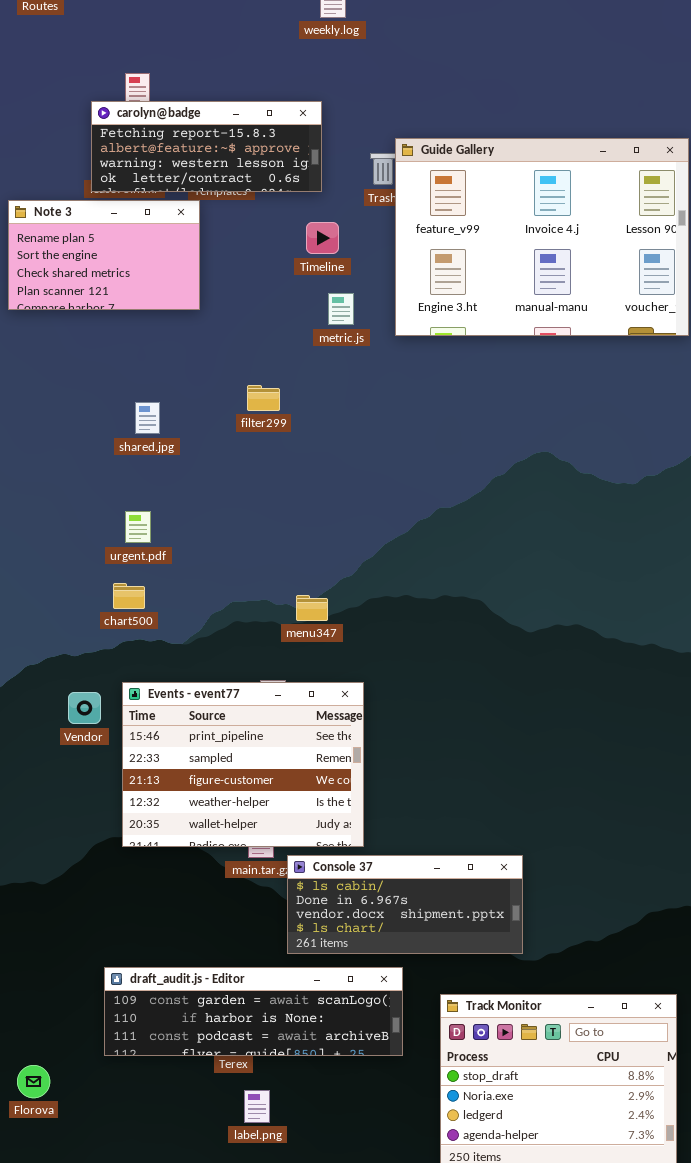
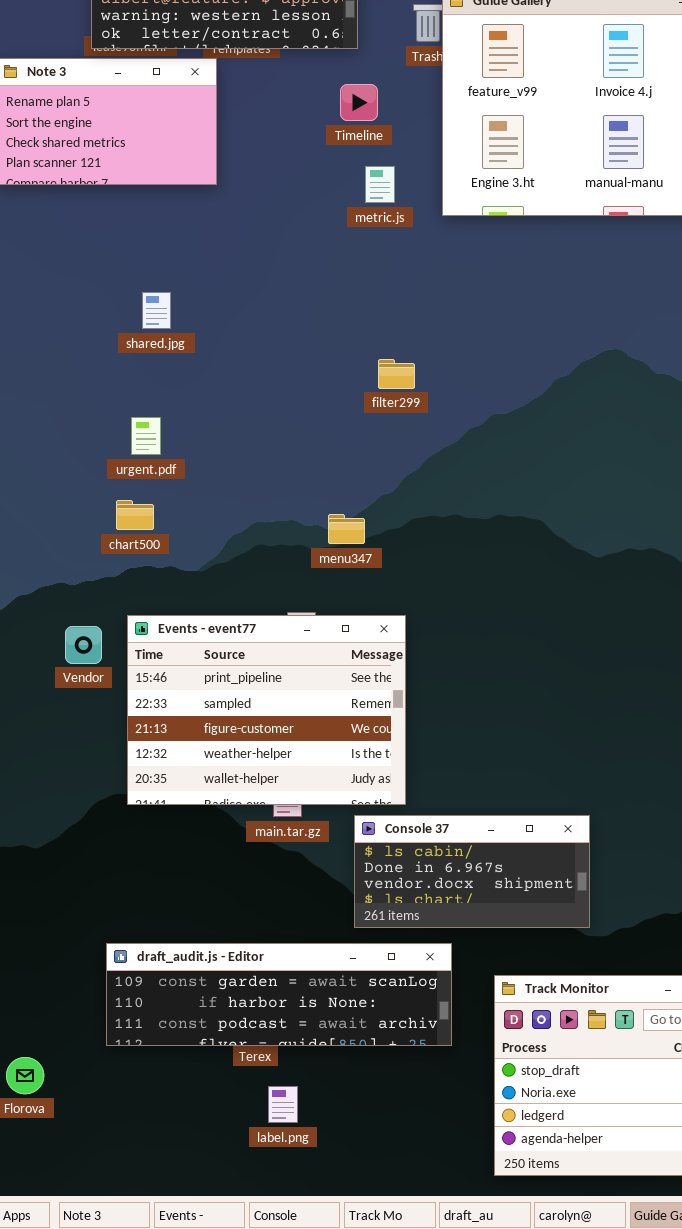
filter299: [247,385,280,411] -> [378,359,415,389], moved
Console 37: [287,855,523,954] -> [354,815,590,928], resized

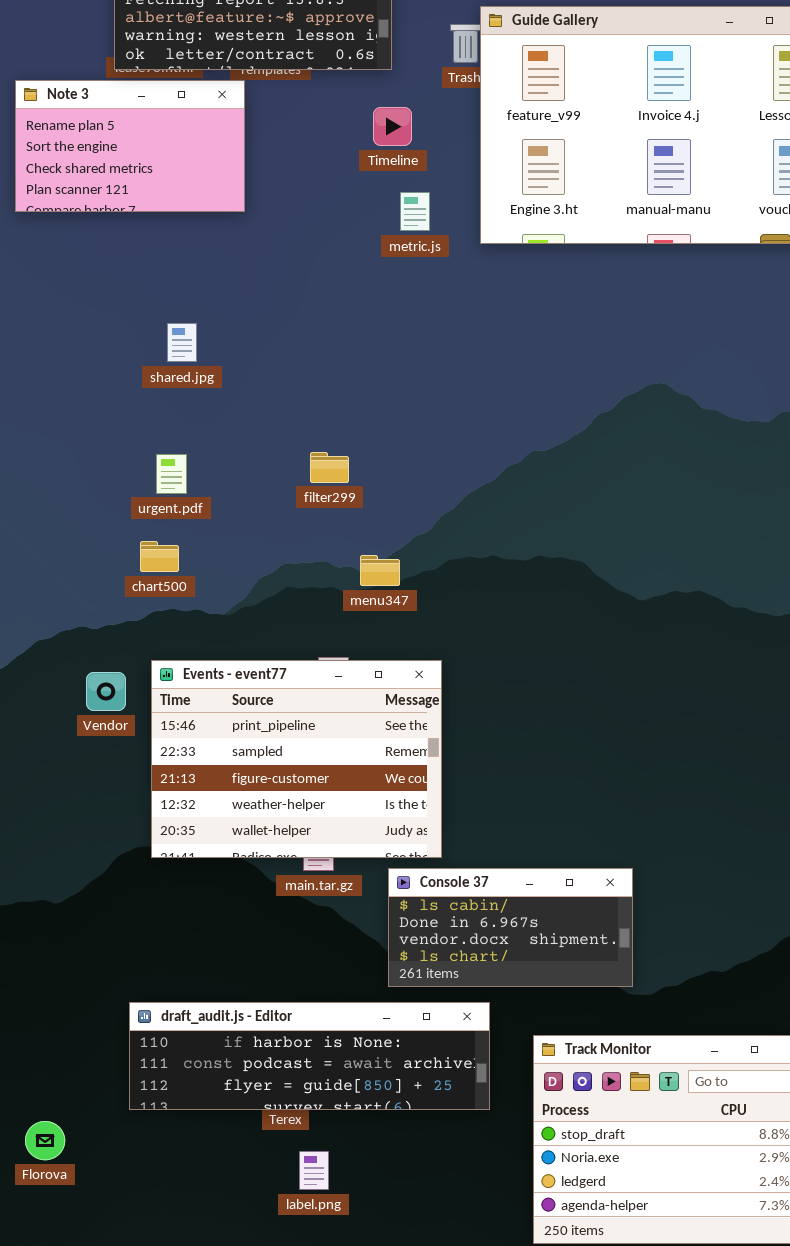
filter299: [378,359,415,389] -> [310,452,349,483], moved
draft_audit.js - Editor: [106,943,452,1046] -> [129,1002,490,1110], scrolled down 1 row

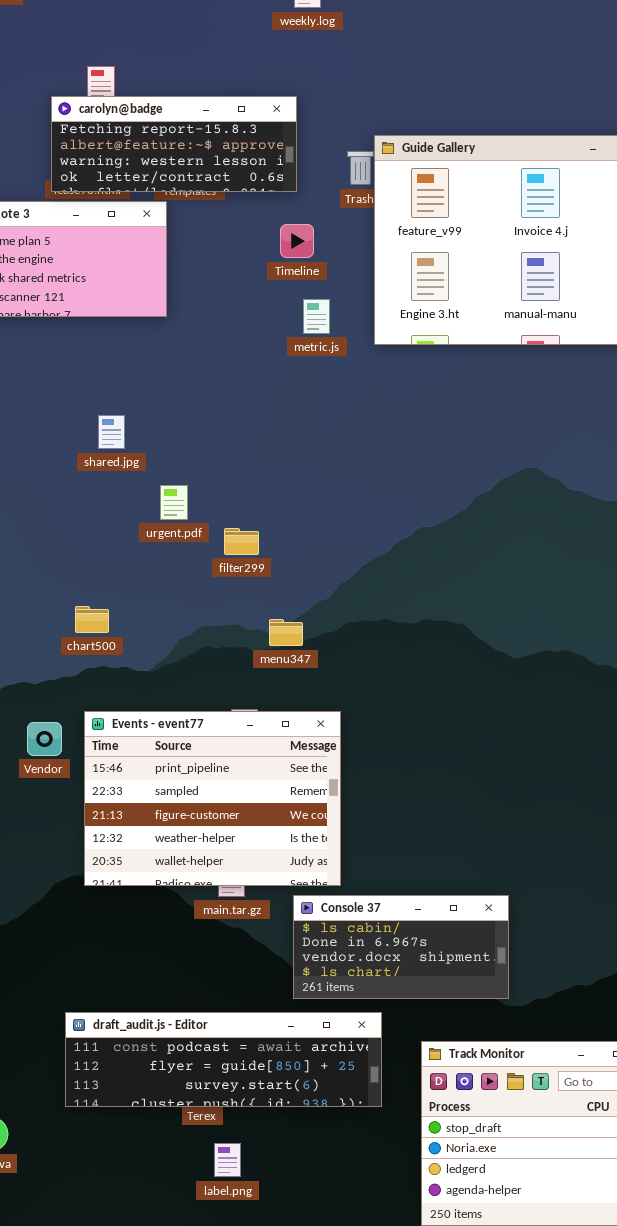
urgent.pdf: [156,454,187,494] -> [160,485,188,520], moved
draft_audit.js - Editor: [129,1002,490,1110] -> [65,1012,382,1107], scrolled down 1 row

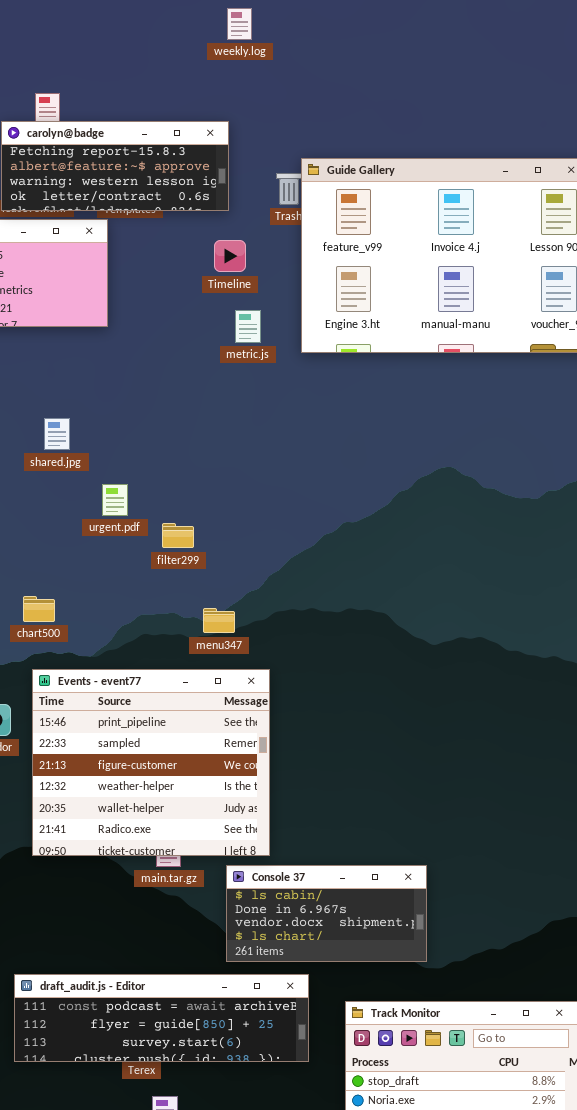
Events - event77: [84,711,341,886] -> [32,669,270,856], resized

